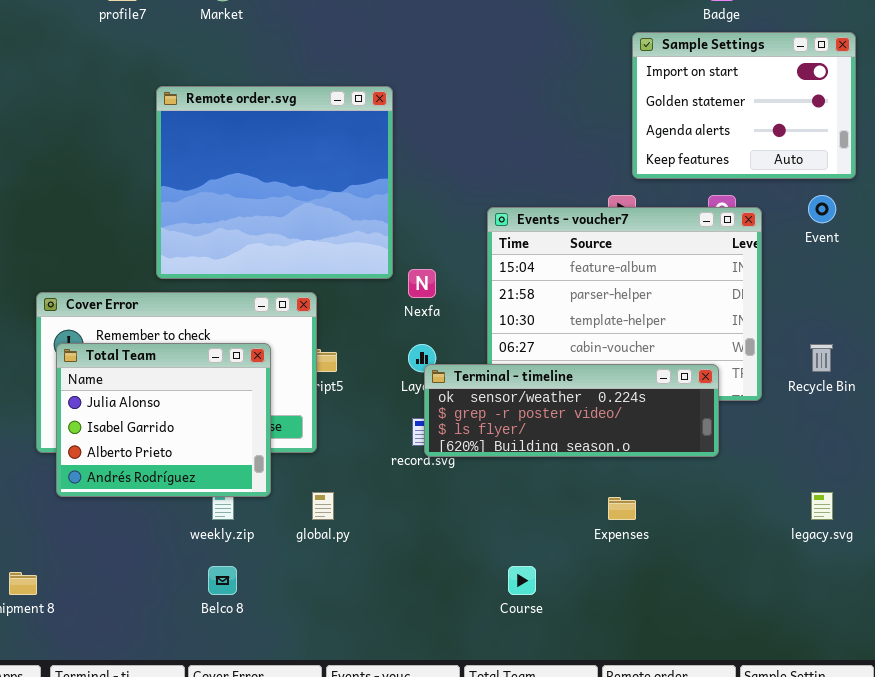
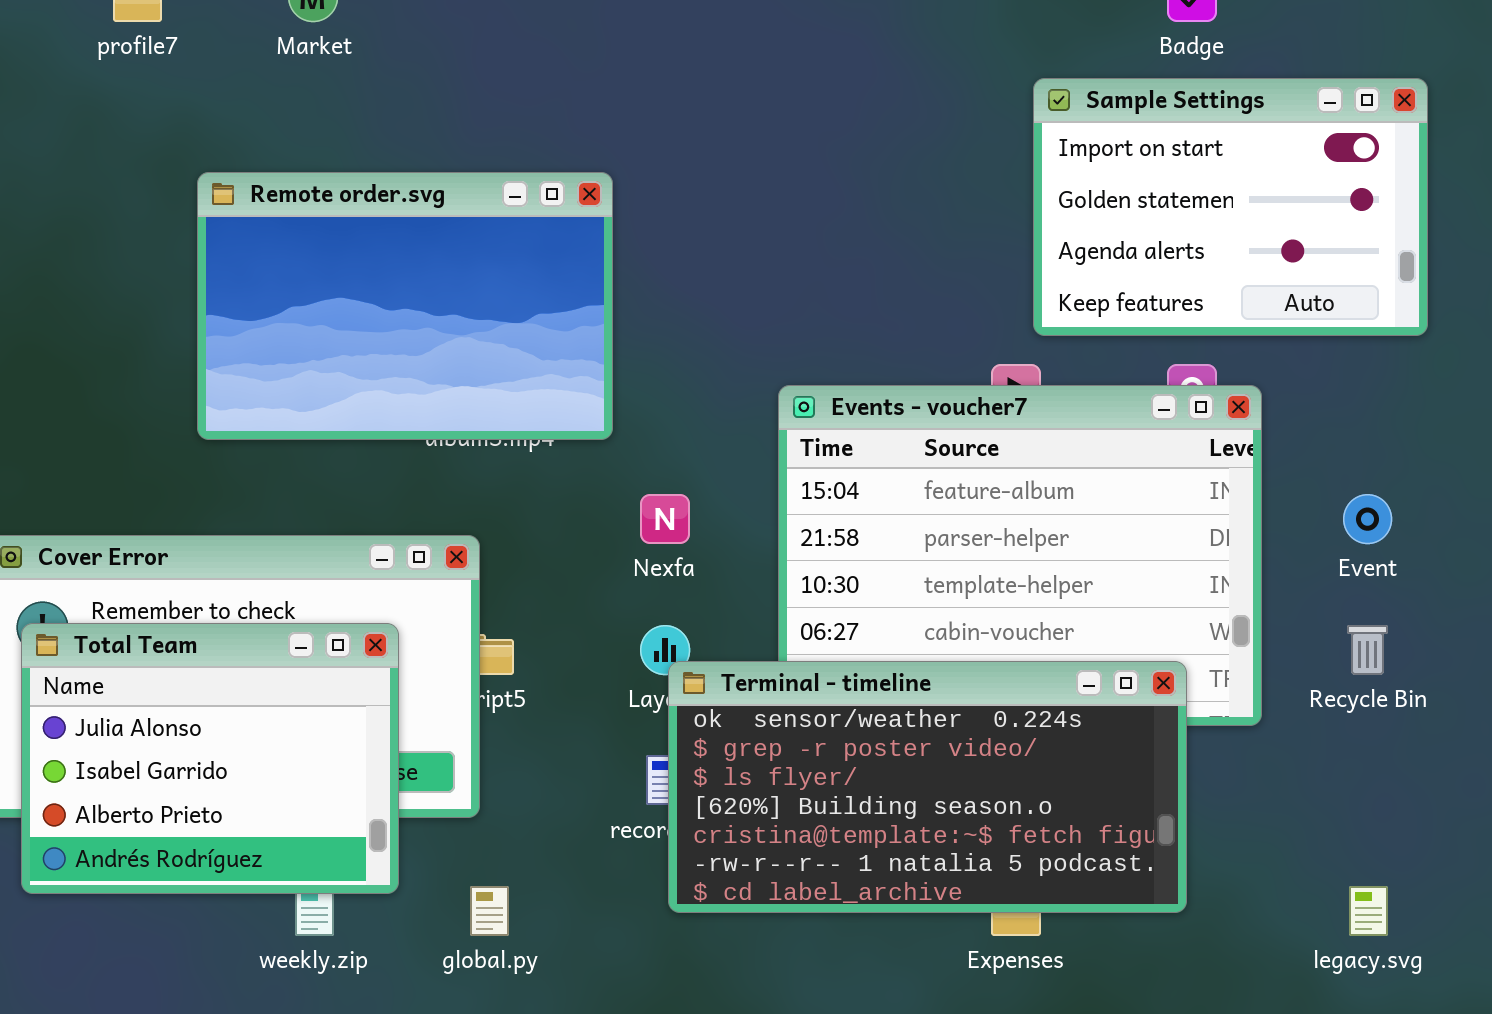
Remote order.svg: [156,86,393,279] -> [197,172,613,440], resized
Event: [808,195,836,223] -> [1343,494,1392,544], moved
Terminal - timeline: [424,364,719,457] -> [668,661,1187,913], resized

